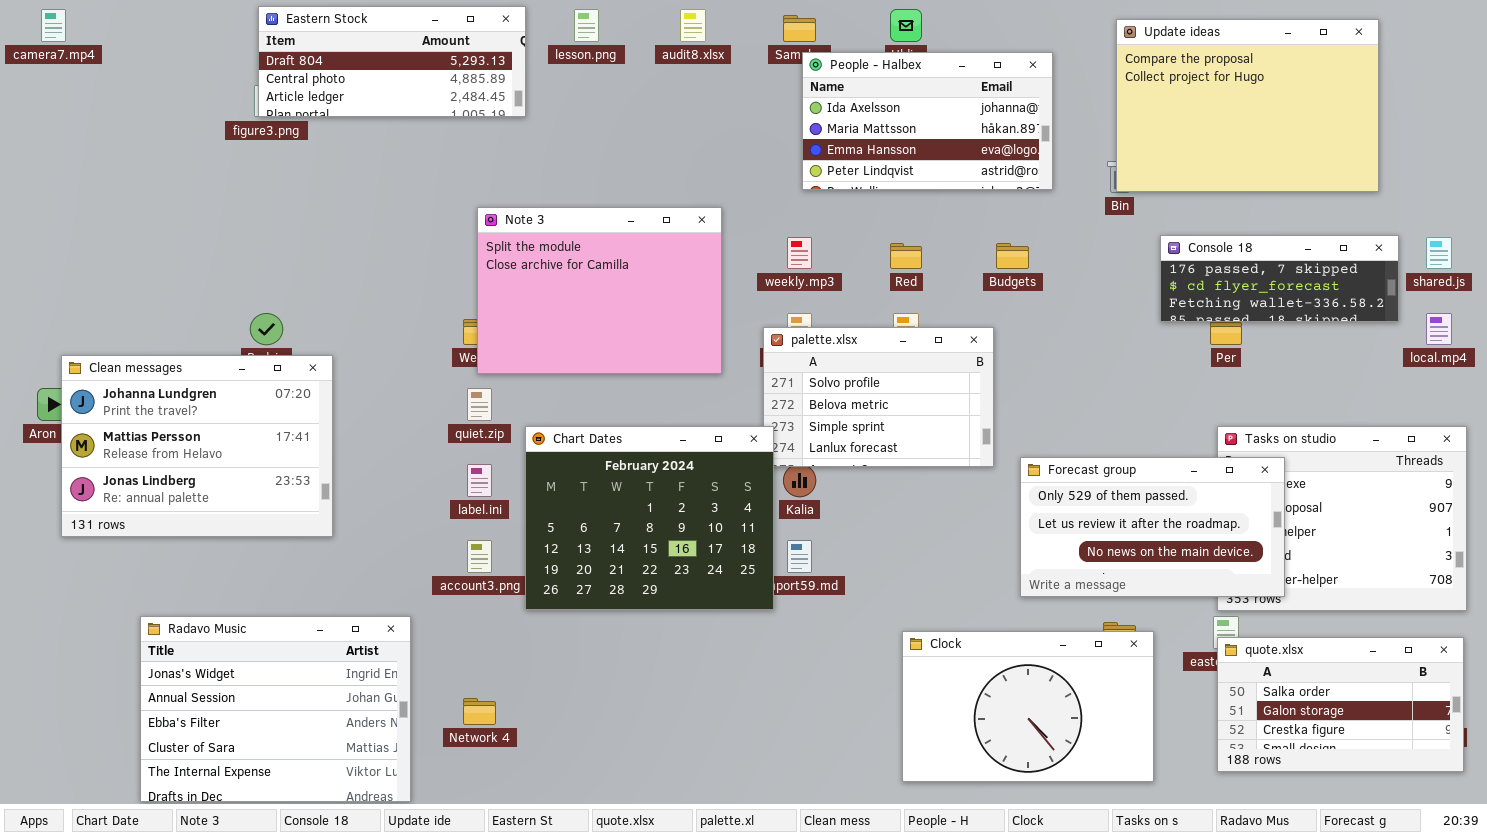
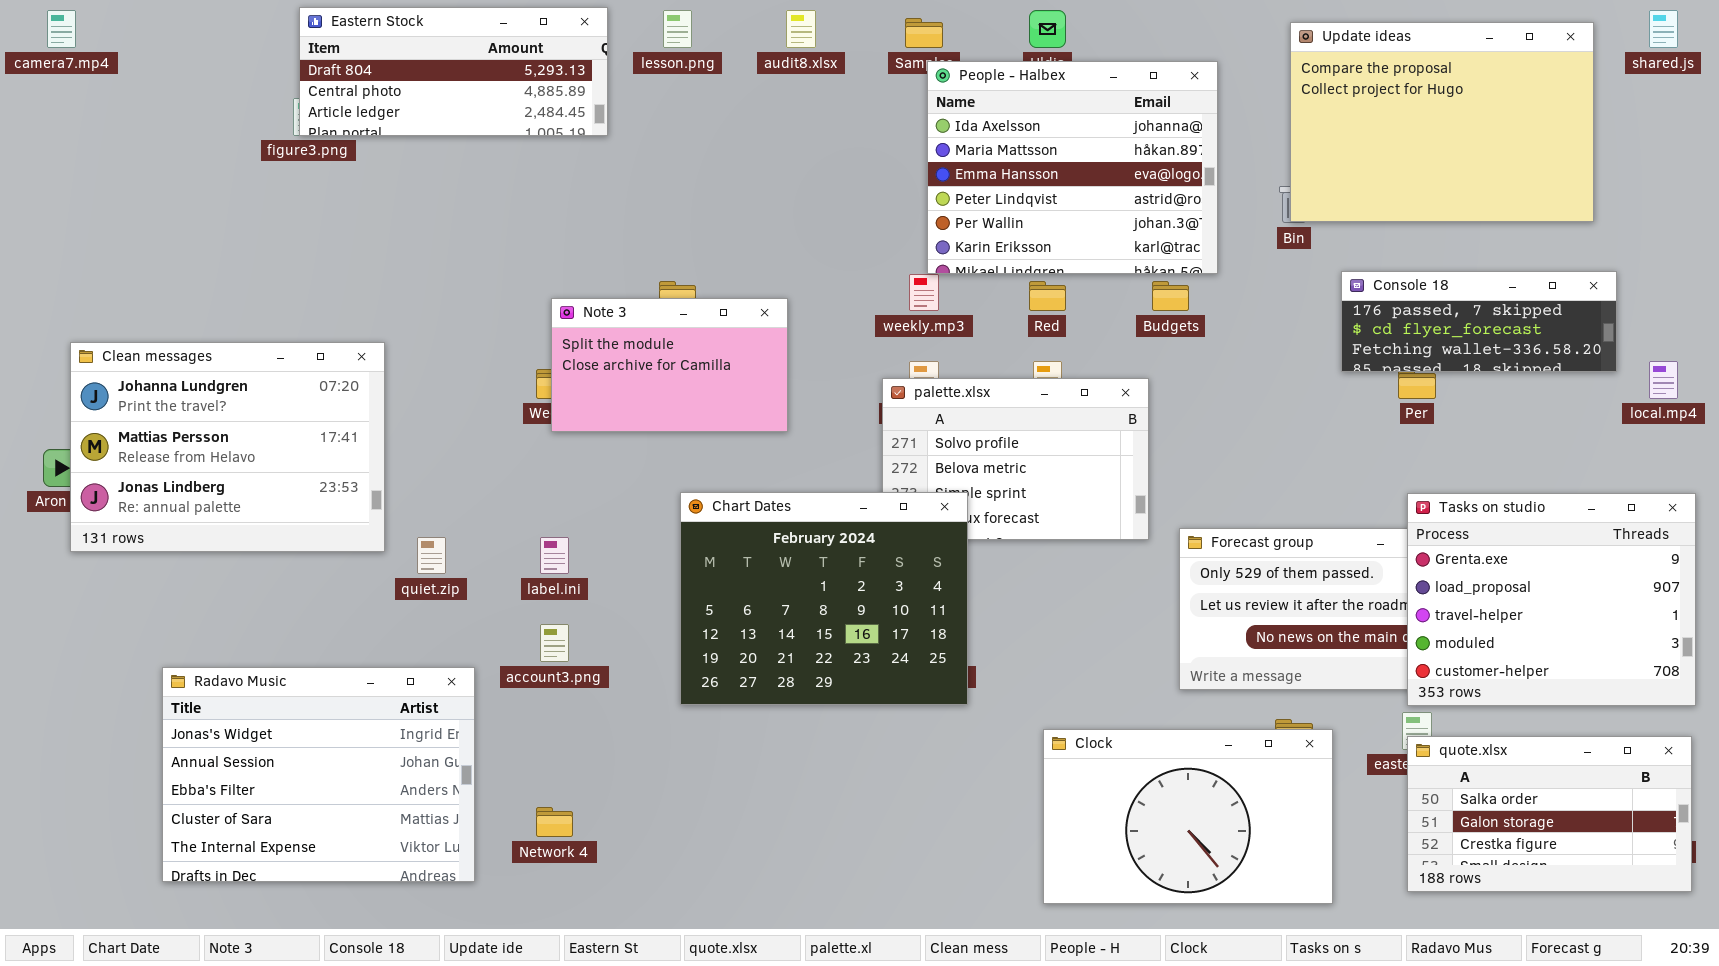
People - Halbex: [802,52,1053,190] -> [927,61,1218,274], resized
Note 3: [477,207,722,374] -> [551,298,788,432], resized
shared.js: [1426,237,1452,269] -> [1649,10,1678,48], moved
Clean messages: [61,355,333,537] -> [70,342,385,552], moved
quiet.zip: [467,388,492,421] -> [417,537,446,574], moved
Chart Dates: [525,426,774,610] -> [680,492,968,705], moved
Tasks on studio: [1217,426,1467,611] -> [1407,493,1696,706], raised
Radavo Music: [140,616,411,802] -> [162,667,475,882], moved

